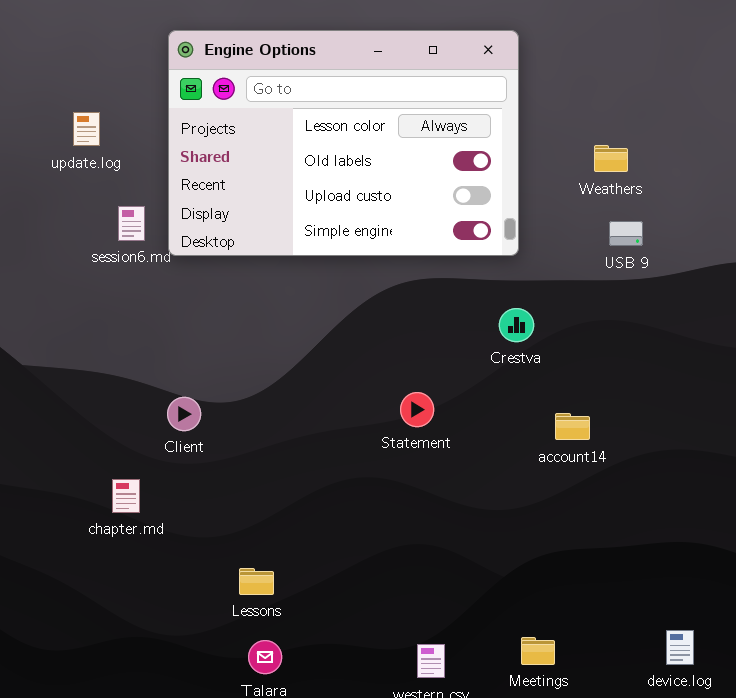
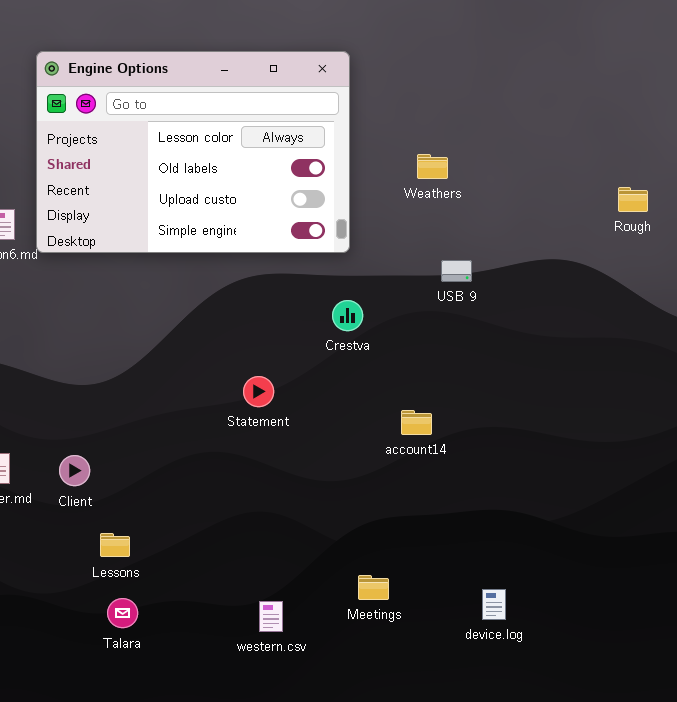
USB 9: [609,221,643,246] -> [441,260,472,282], moved
Client: [167,397,201,431] -> [59,455,90,486], moved
account14: [555,413,590,440] -> [401,410,432,435], moved
Meetings: [521,637,555,665] -> [358,575,389,600], moved

